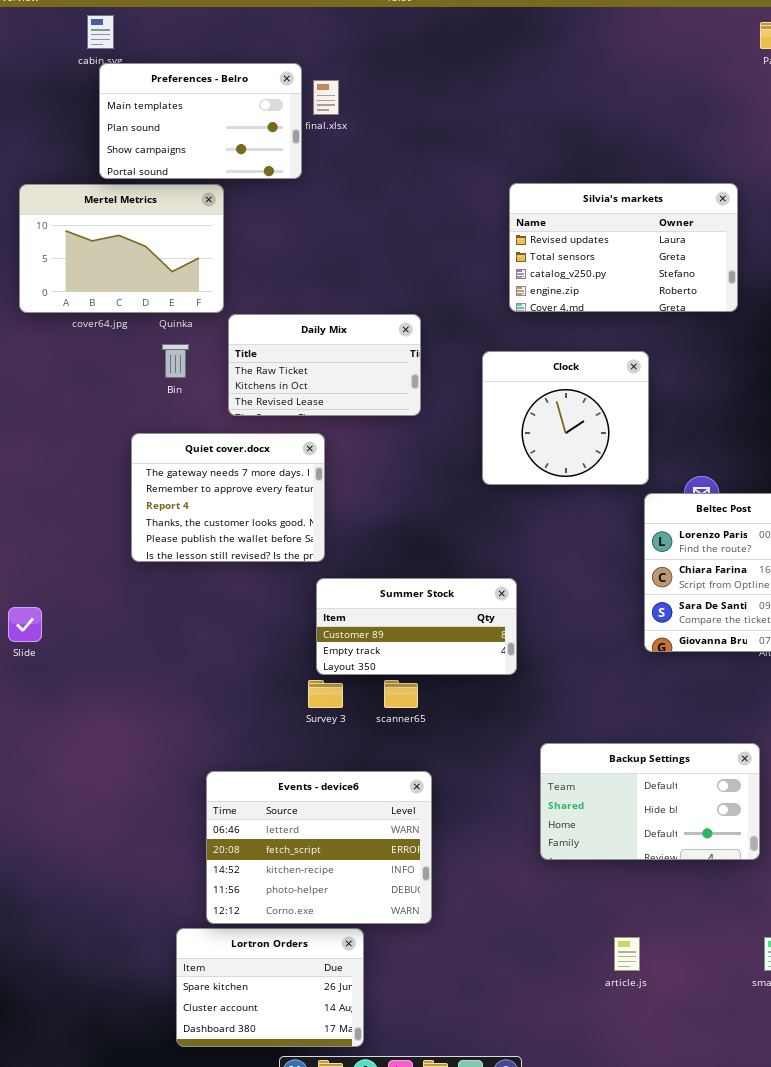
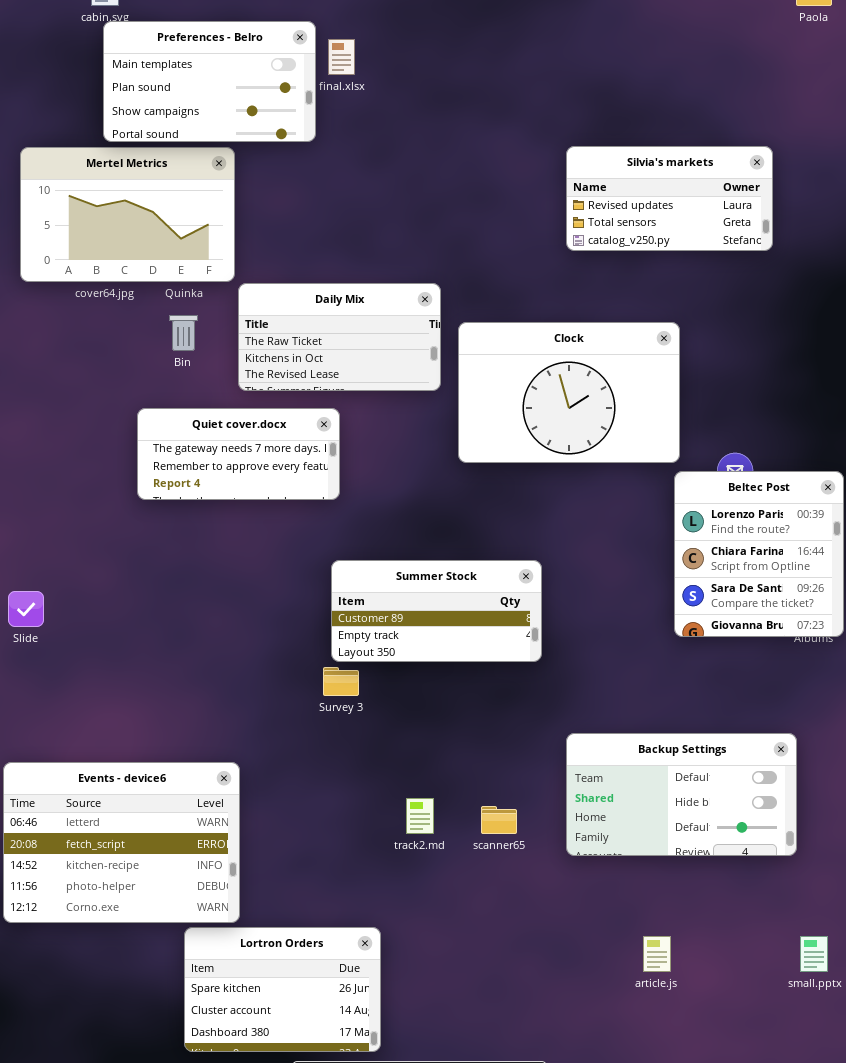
Silvia's markets: [509,183,738,312] -> [566,146,773,251], resized
Clock: [482,351,649,485] -> [458,322,680,463], resized
Quiet cover.docx: [131,433,325,562] -> [137,408,340,500], resized
scanner65: [384,680,418,708] -> [481,806,517,834], moved
Events - device6: [206,771,432,924] -> [3,762,240,923], moved

